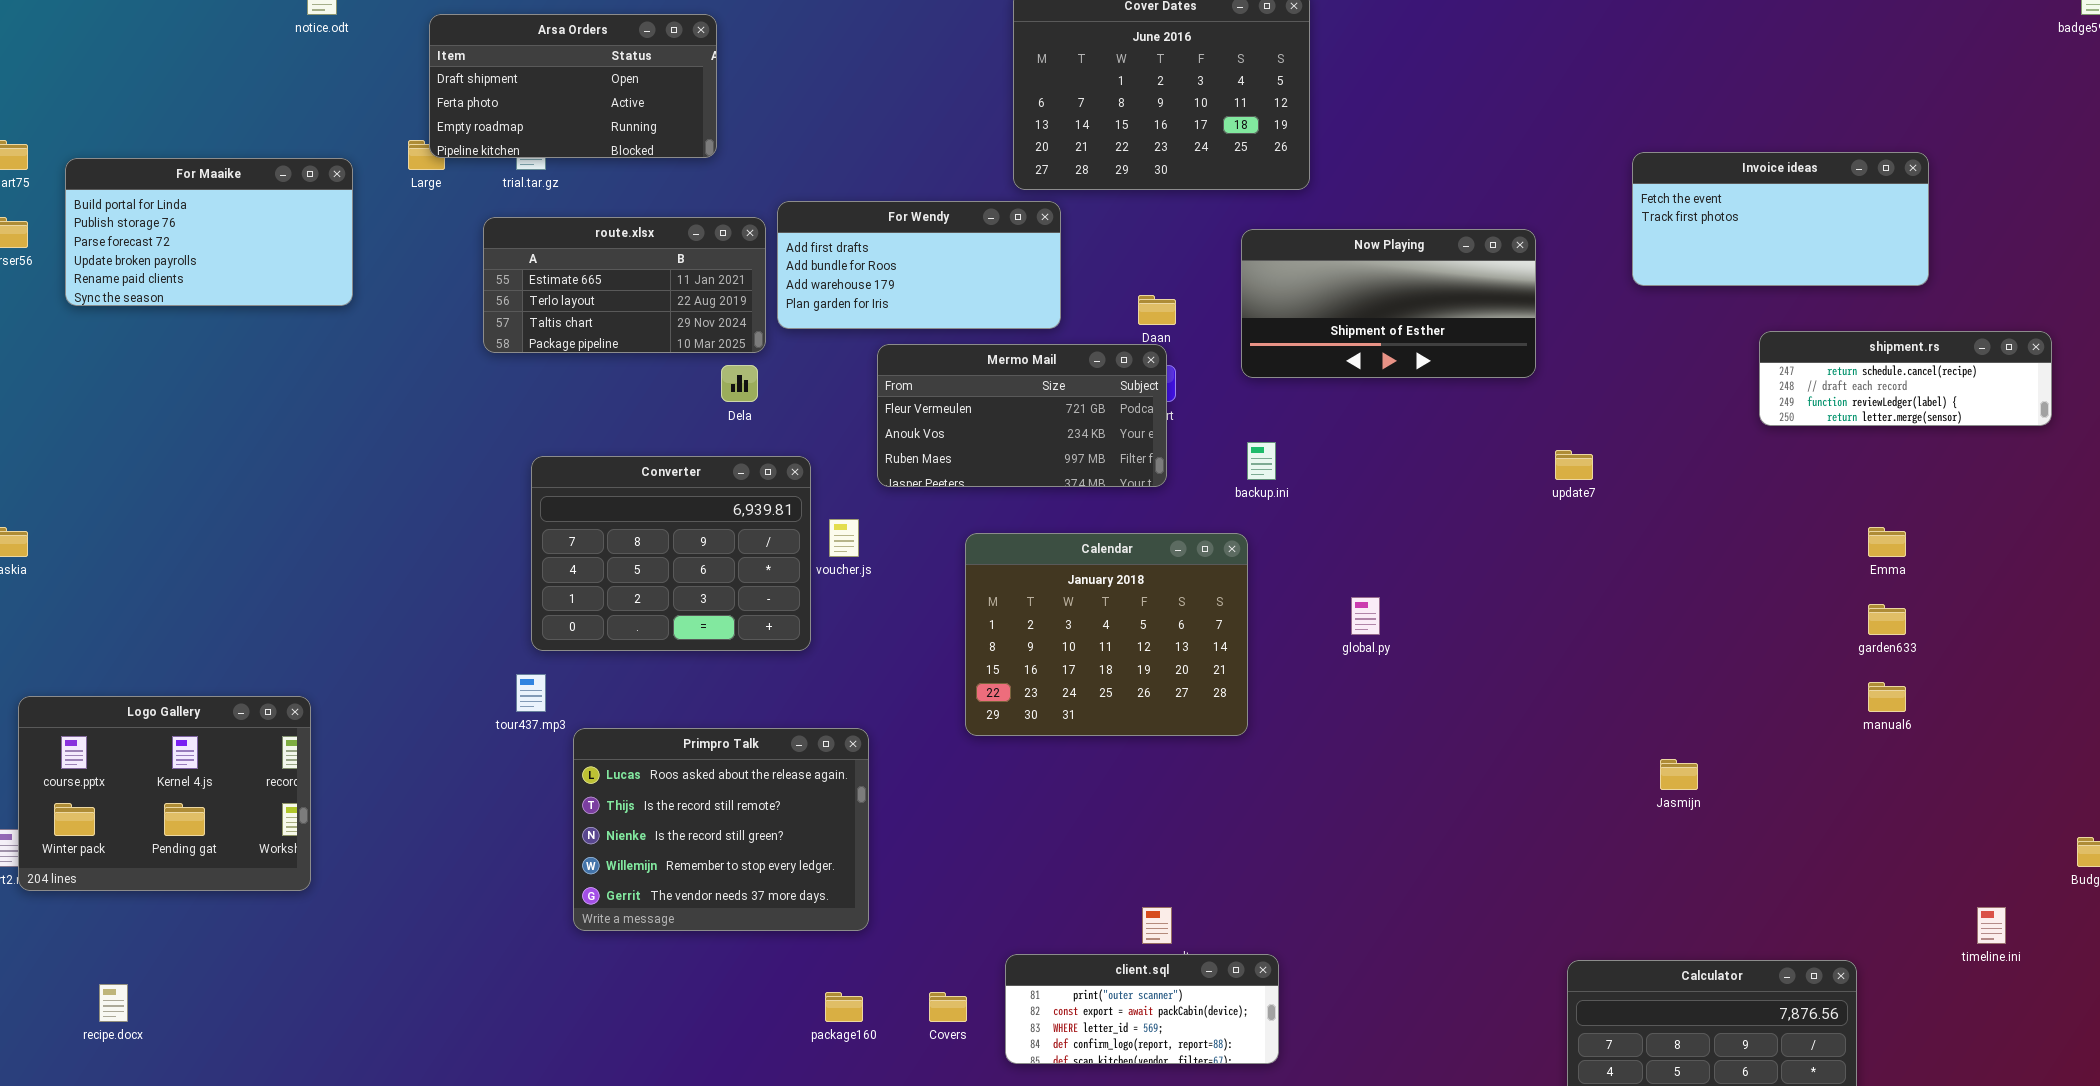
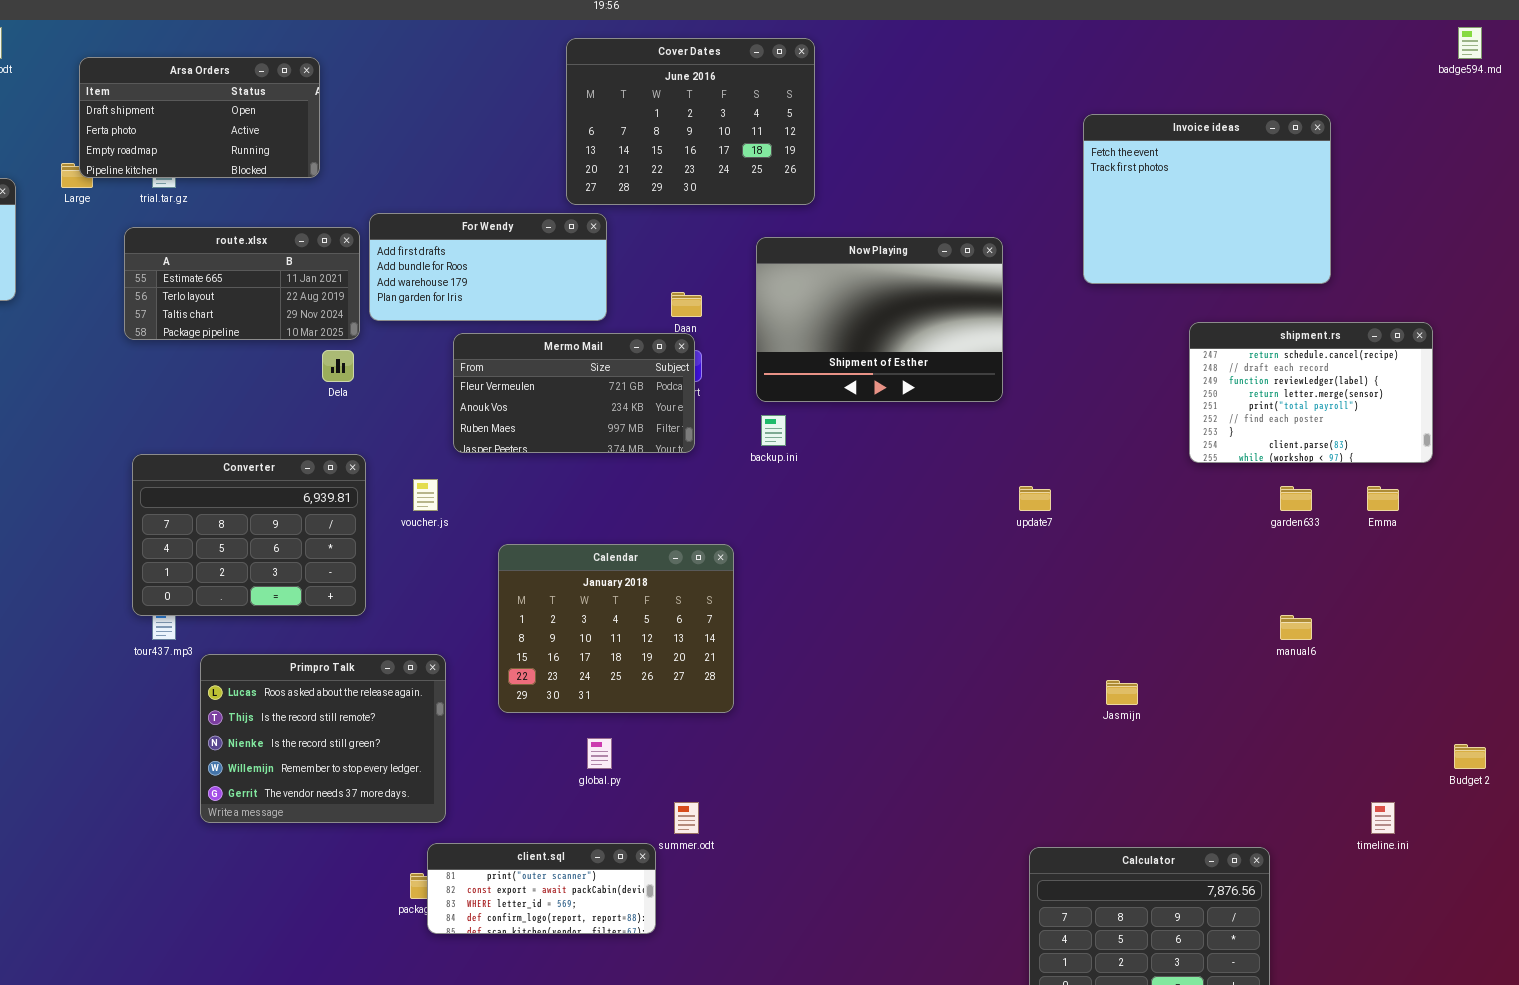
Invoice ideas: [1632,152,1929,286] -> [1083,114,1331,284], resized
Now Playing: [1241,229,1536,378] -> [756,237,1003,402], resized
shipment.rs: [1759,331,2052,426] -> [1189,322,1433,463], resized
update7: [1555,450,1593,480] -> [1019,486,1051,511], moved
Converter: [531,456,811,651] -> [132,454,366,616], moved
Emma: [1868,527,1906,557] -> [1367,486,1399,511], moved
Calendar: [965,533,1248,736] -> [498,544,734,713], moved
global.py: [1351,597,1380,635] -> [587,738,612,769], moved
garden633: [1868,604,1906,635] -> [1280,486,1312,511], moved
client.sql: [1005,954,1279,1064] -> [427,843,656,934], moved

